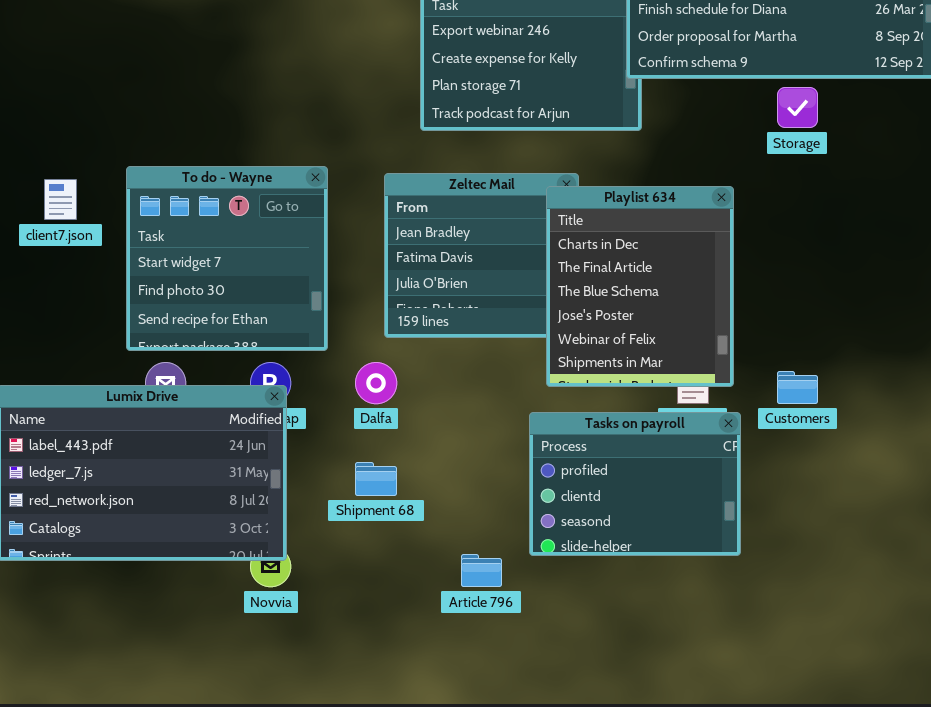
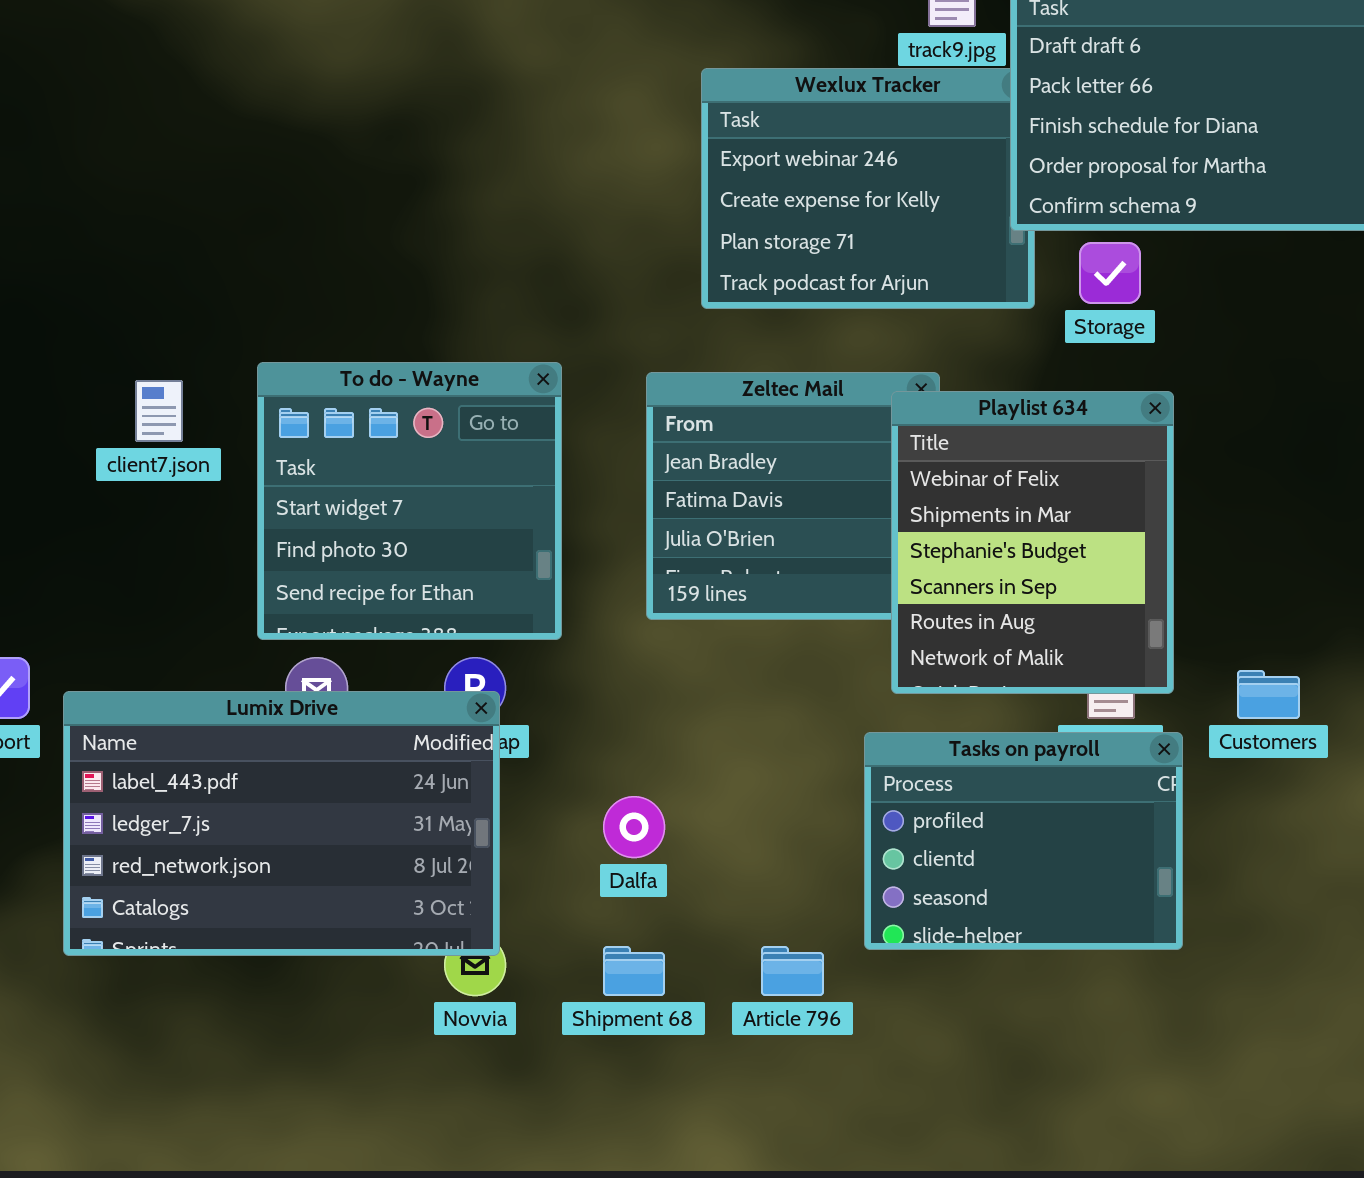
Storage: [777,87,818,128] -> [1079,242,1141,304], moved
Playlist 634: [546,186,734,387] -> [891,391,1174,694], scrolled down 4 rows
Dalfa: [355,362,397,404] -> [603,796,665,858], moved
Shipment 68: [355,462,397,496] -> [603,946,665,996], moved

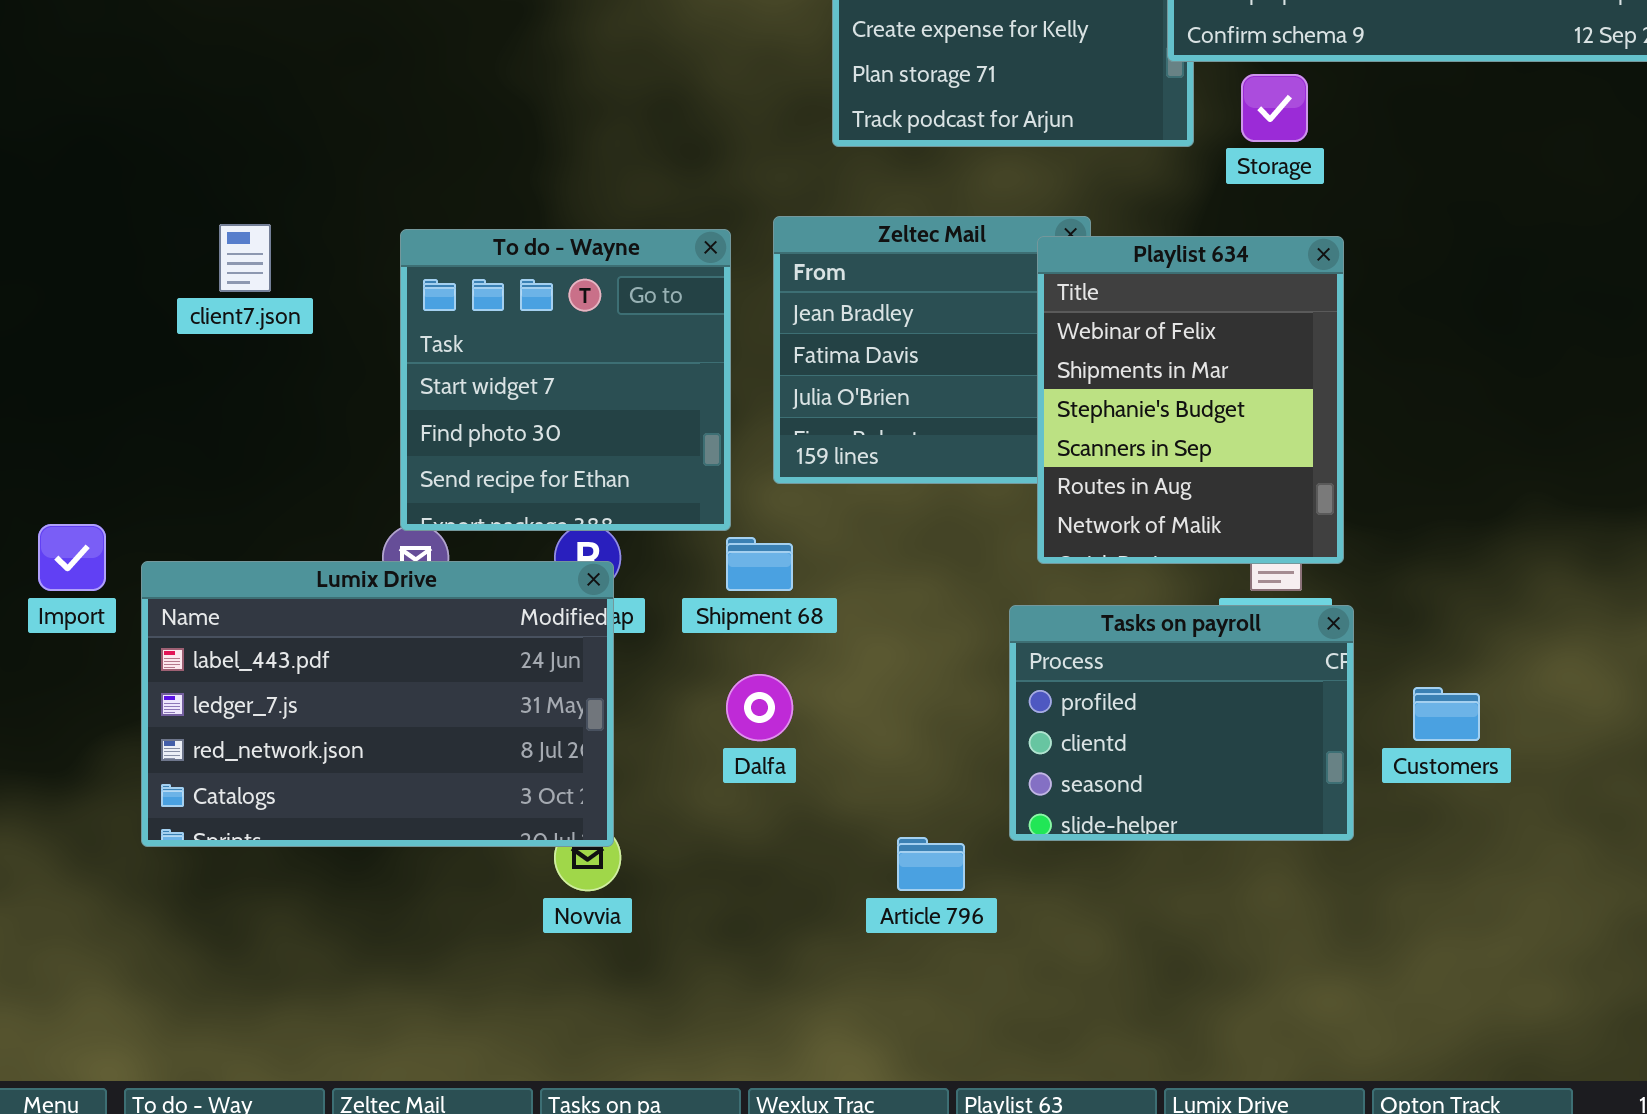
To do - Wayne: [257,362,562,640] -> [400,229,731,531], moved
Customers: [1237,670,1300,719] -> [1413,687,1480,741], moved
Shipment 68: [603,946,665,996] -> [726,537,793,591], moved

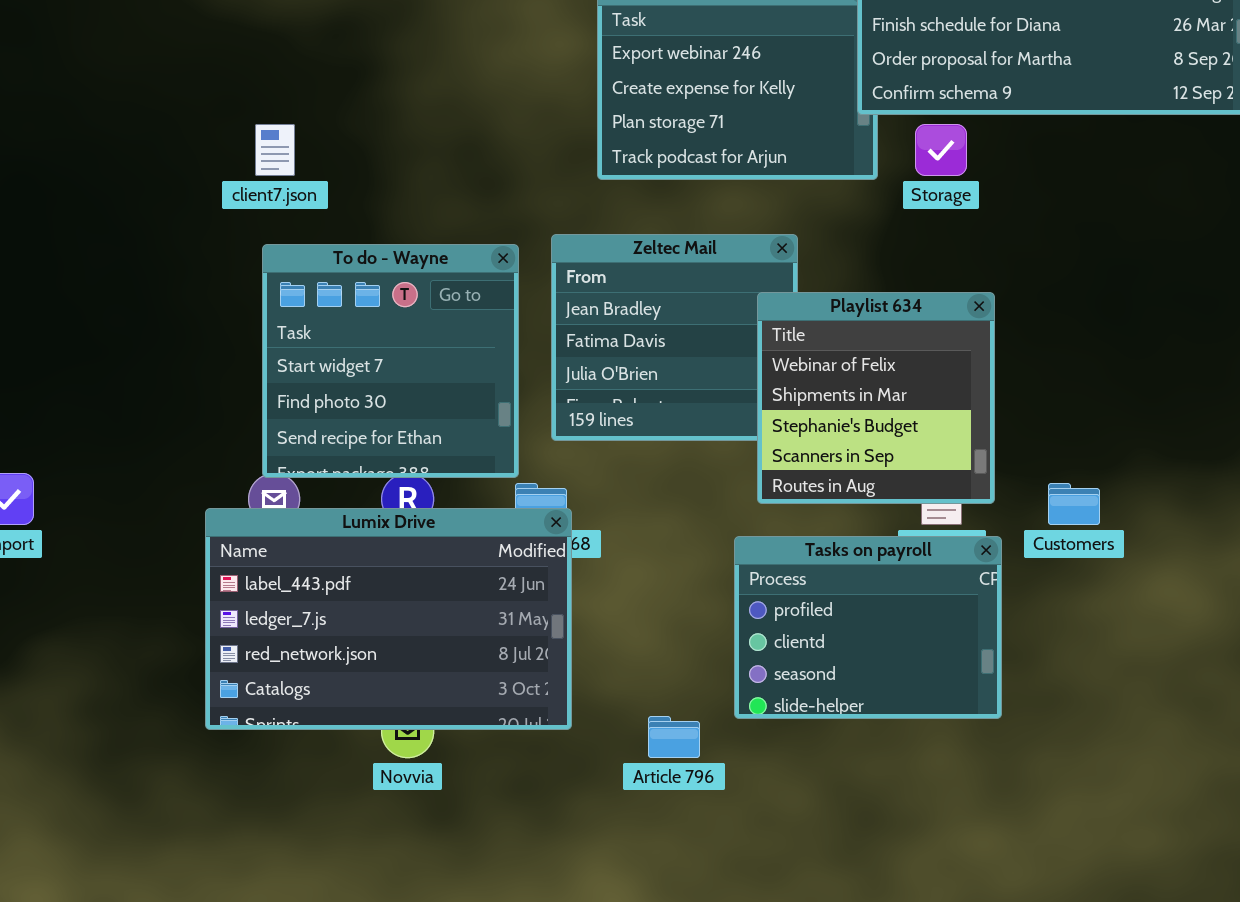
client7.json: [219,224,271,292] -> [255,124,295,176], moved
Playlist 634: [1037,236,1344,564] -> [757,292,995,504], resized
Lumix Drive: [141,561,614,847] -> [205,508,572,730], moved
Customers: [1413,687,1480,741] -> [1048,483,1100,525], moved

